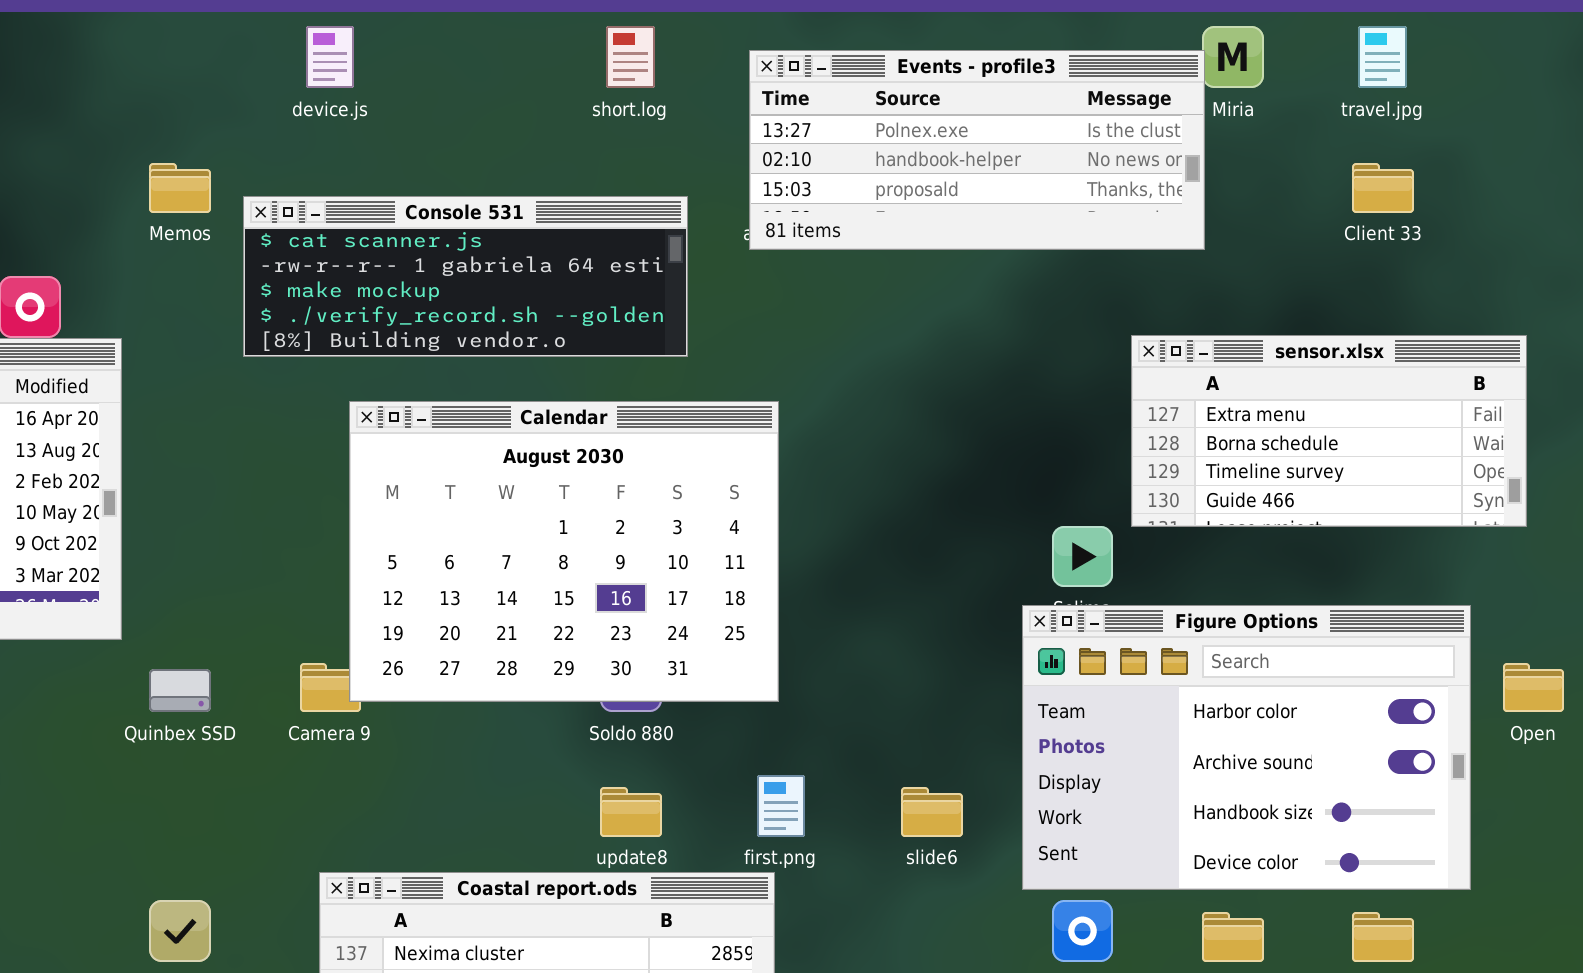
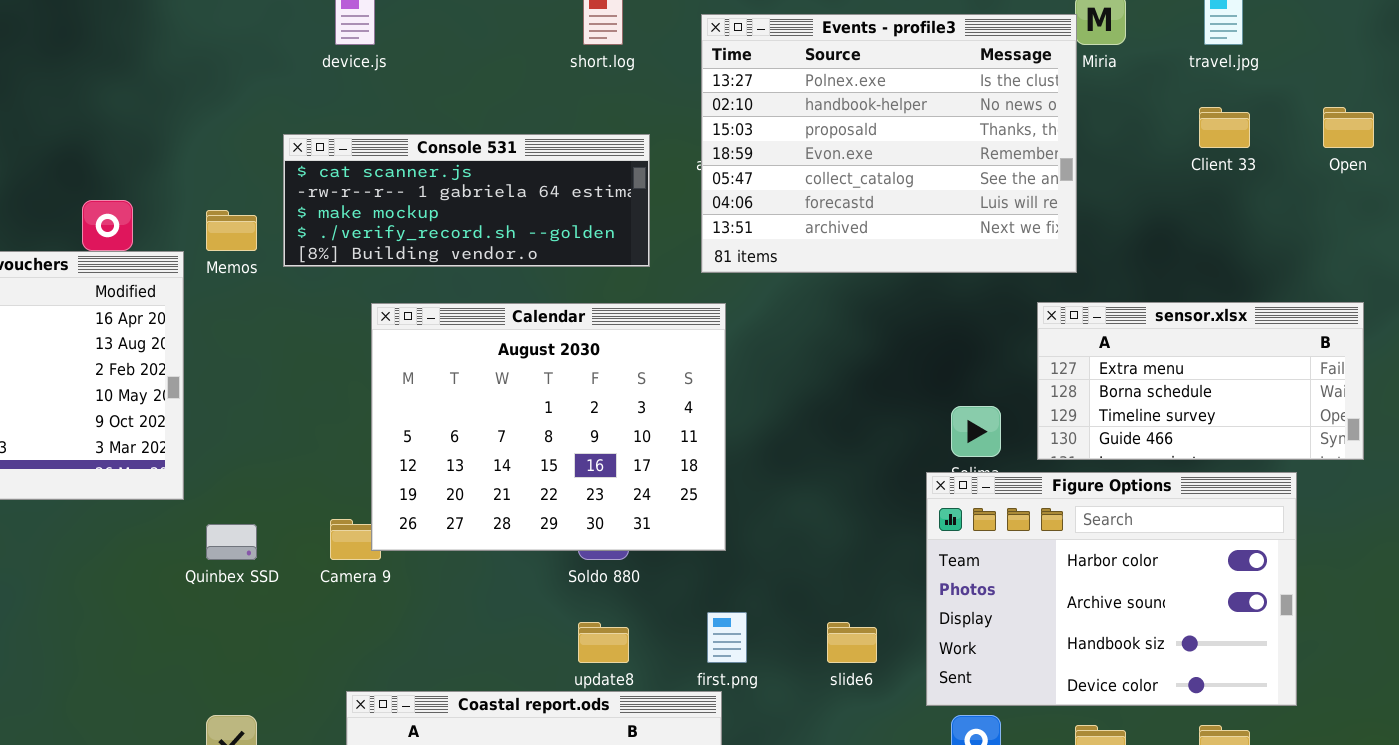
Events - profile3: [749,50,1205,250] -> [701,14,1077,273], resized
Memos: [149,163,211,213] -> [206,210,257,251], moved
sensor.xlsx: [1131,335,1527,527] -> [1037,302,1364,460], moved
Open: [1503,663,1564,712] -> [1323,107,1374,148], moved

